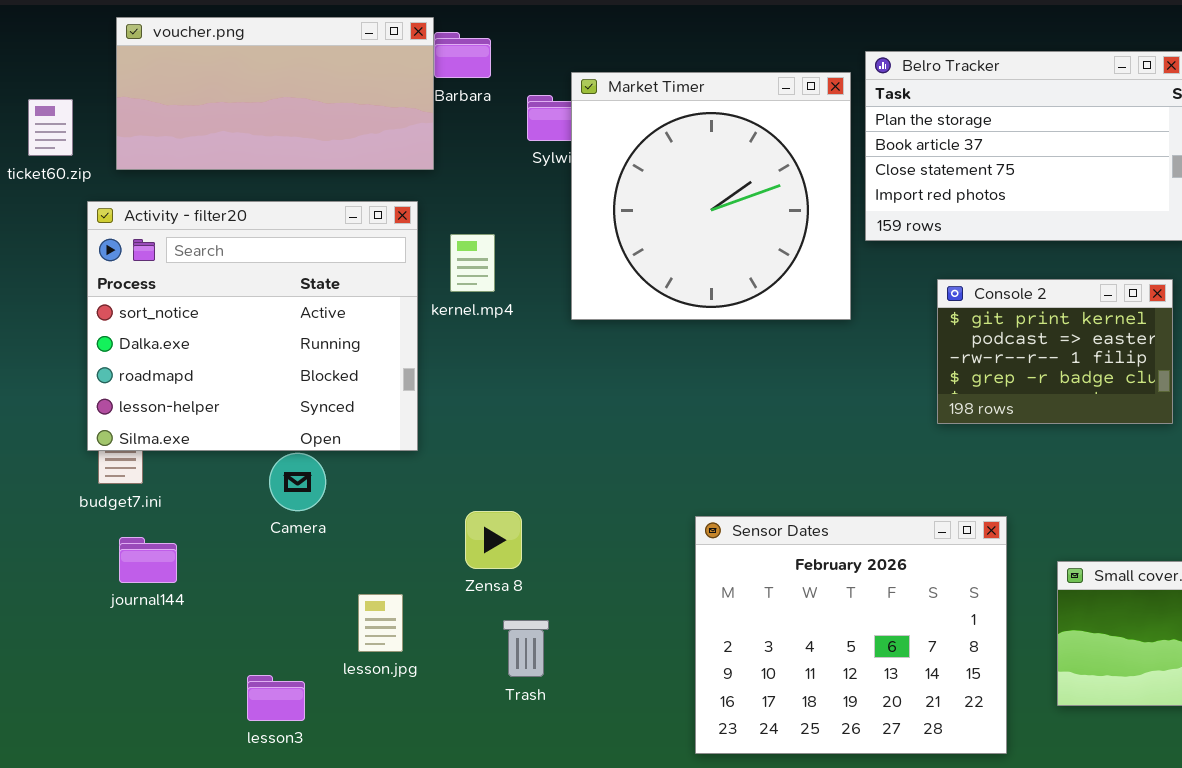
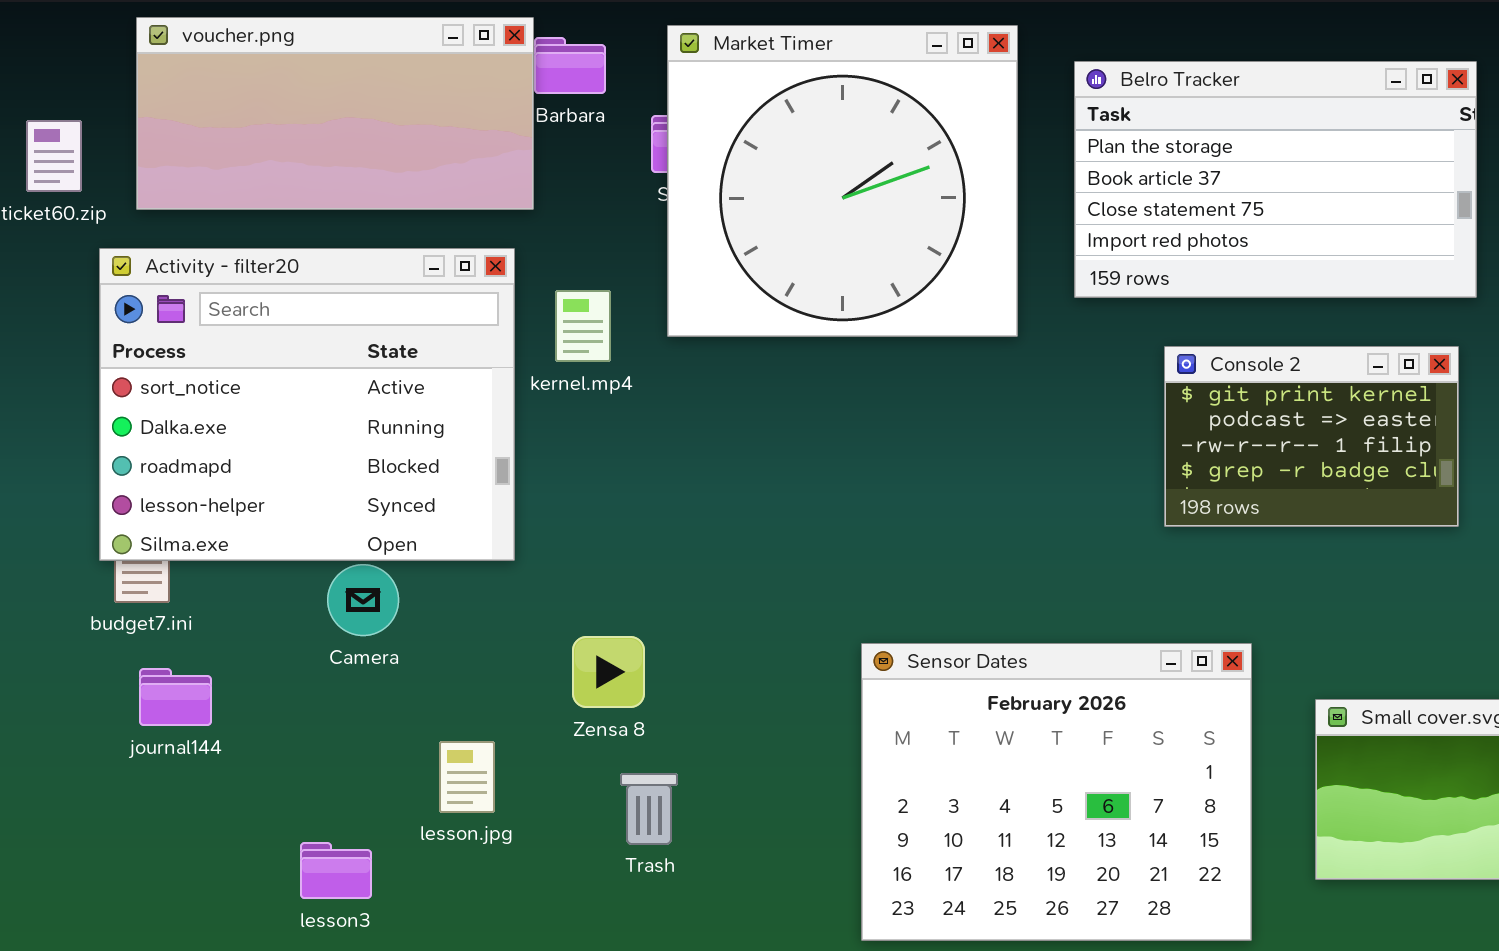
Market Timer: [571,72,851,320] -> [667,25,1018,337], moved

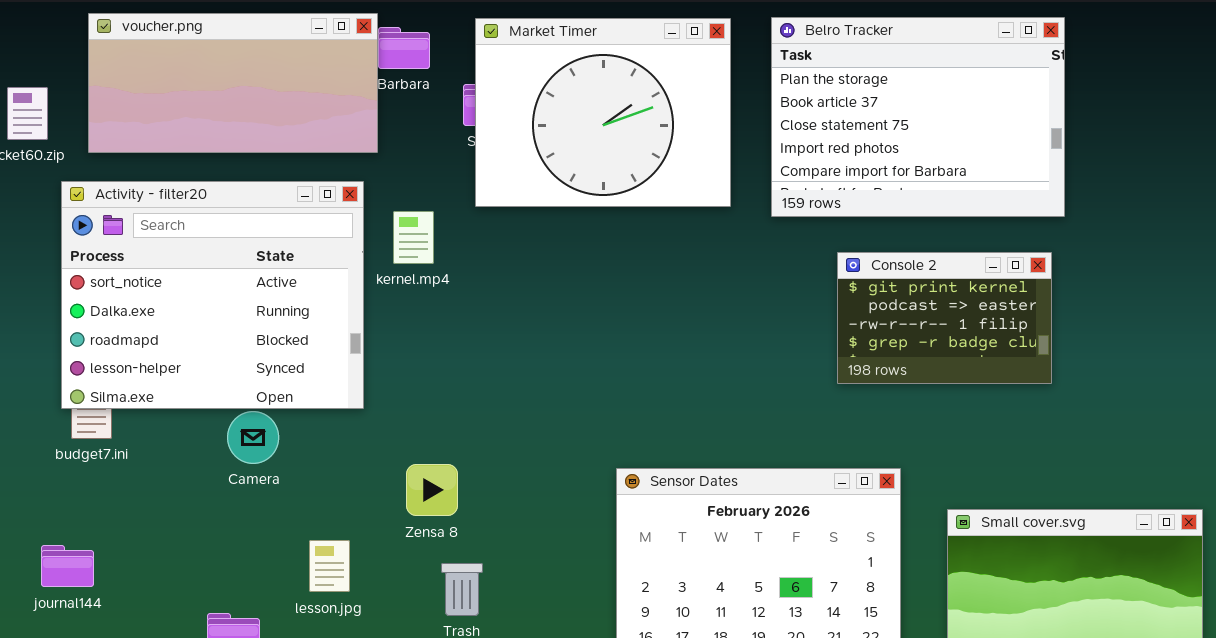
Market Timer: [667,25,1018,337] -> [475,18,731,207], resized
Belro Tracker: [1074,61,1477,298] -> [771,17,1065,217], resized
journal144: [139,668,212,726] -> [41,545,94,587], moved

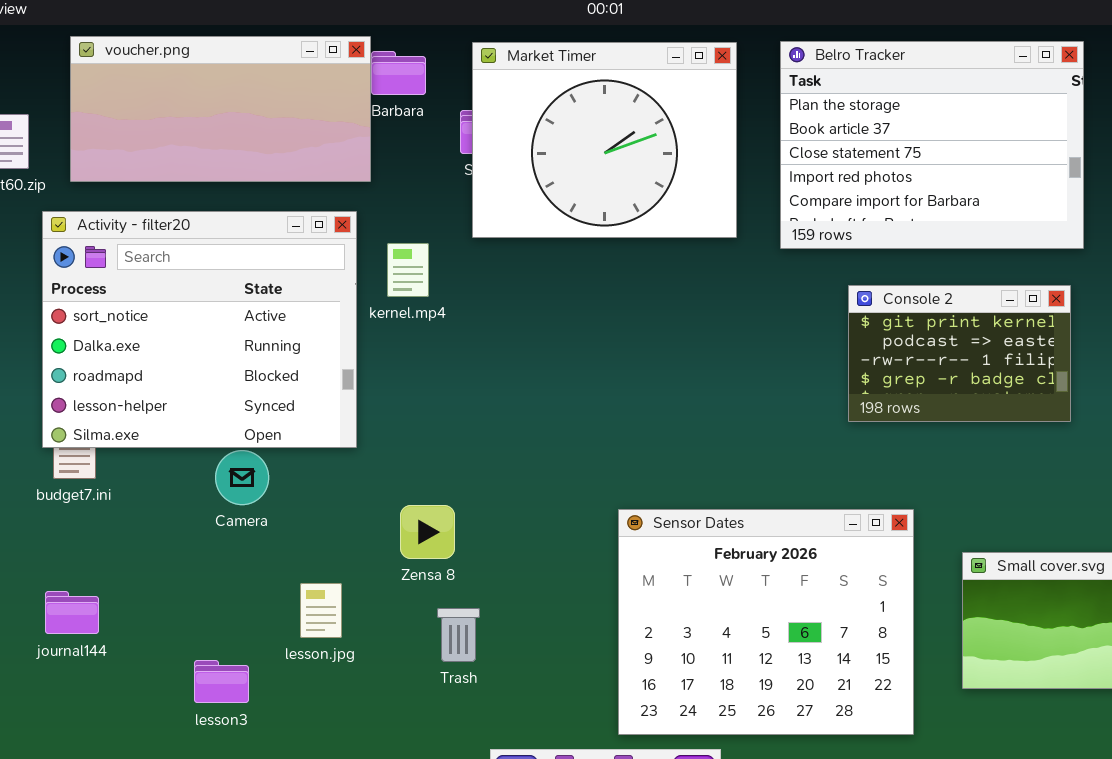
journal144: [41,545,94,587] -> [45,591,99,634], moved

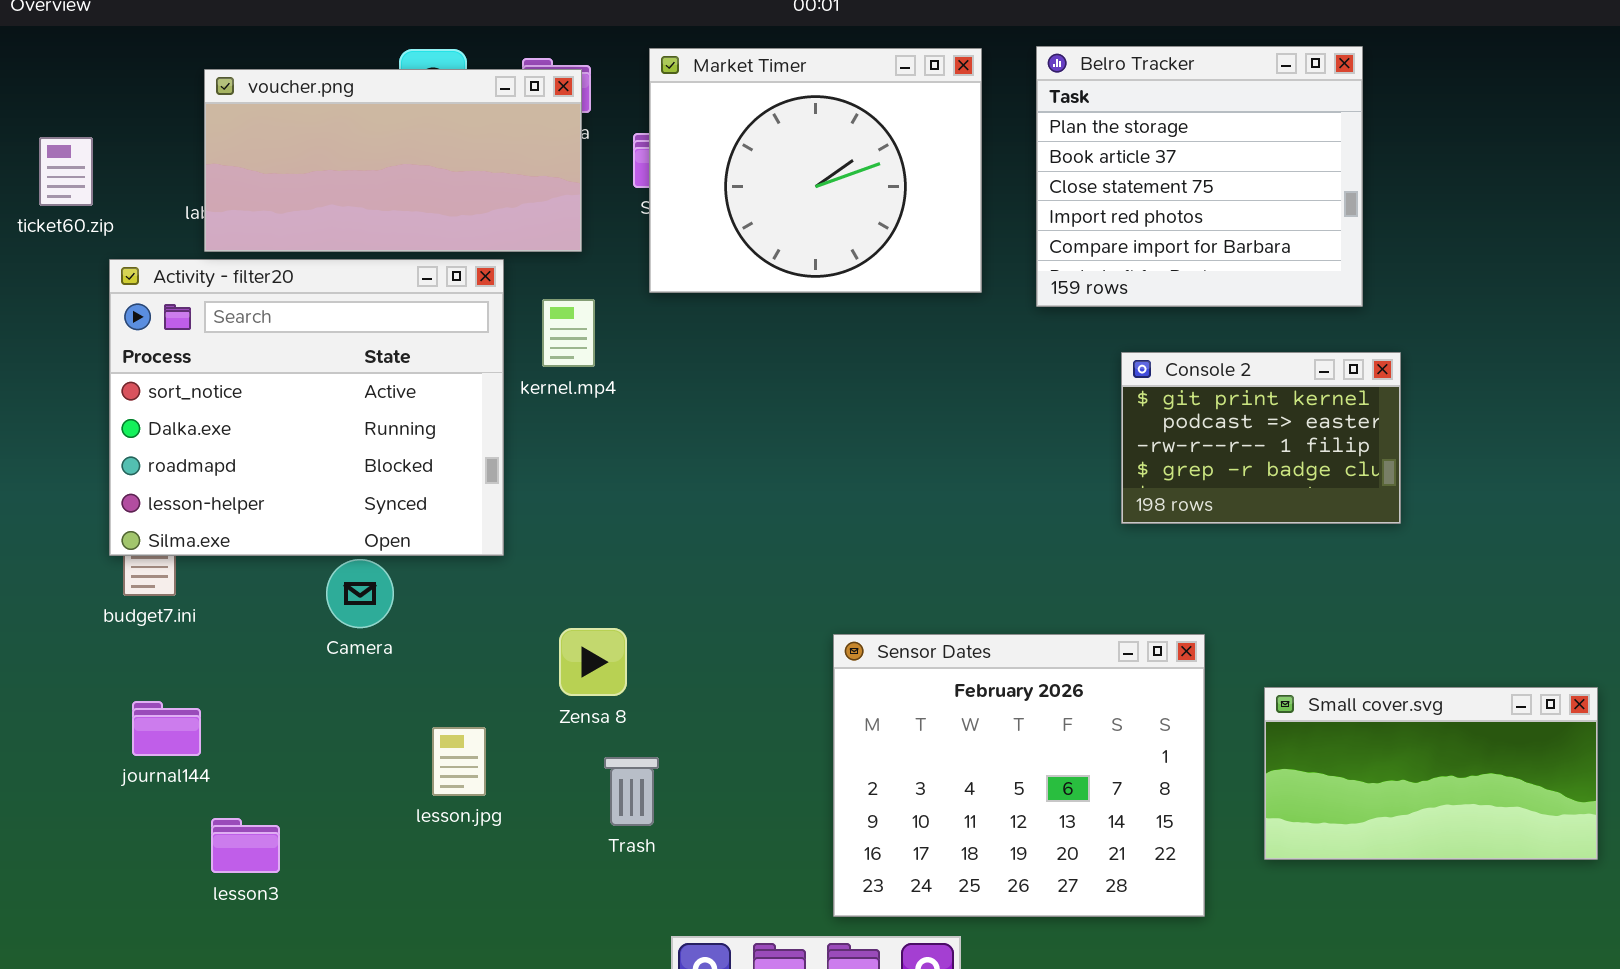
voucher.png: [70,36,371,182] -> [204,69,582,252], moved
Belro Tracker: [780,41,1084,249] -> [1036,46,1363,307], resized
journal144: [45,591,99,634] -> [132,701,201,756], moved
lesson3: [194,660,249,703] -> [211,818,280,873], moved

